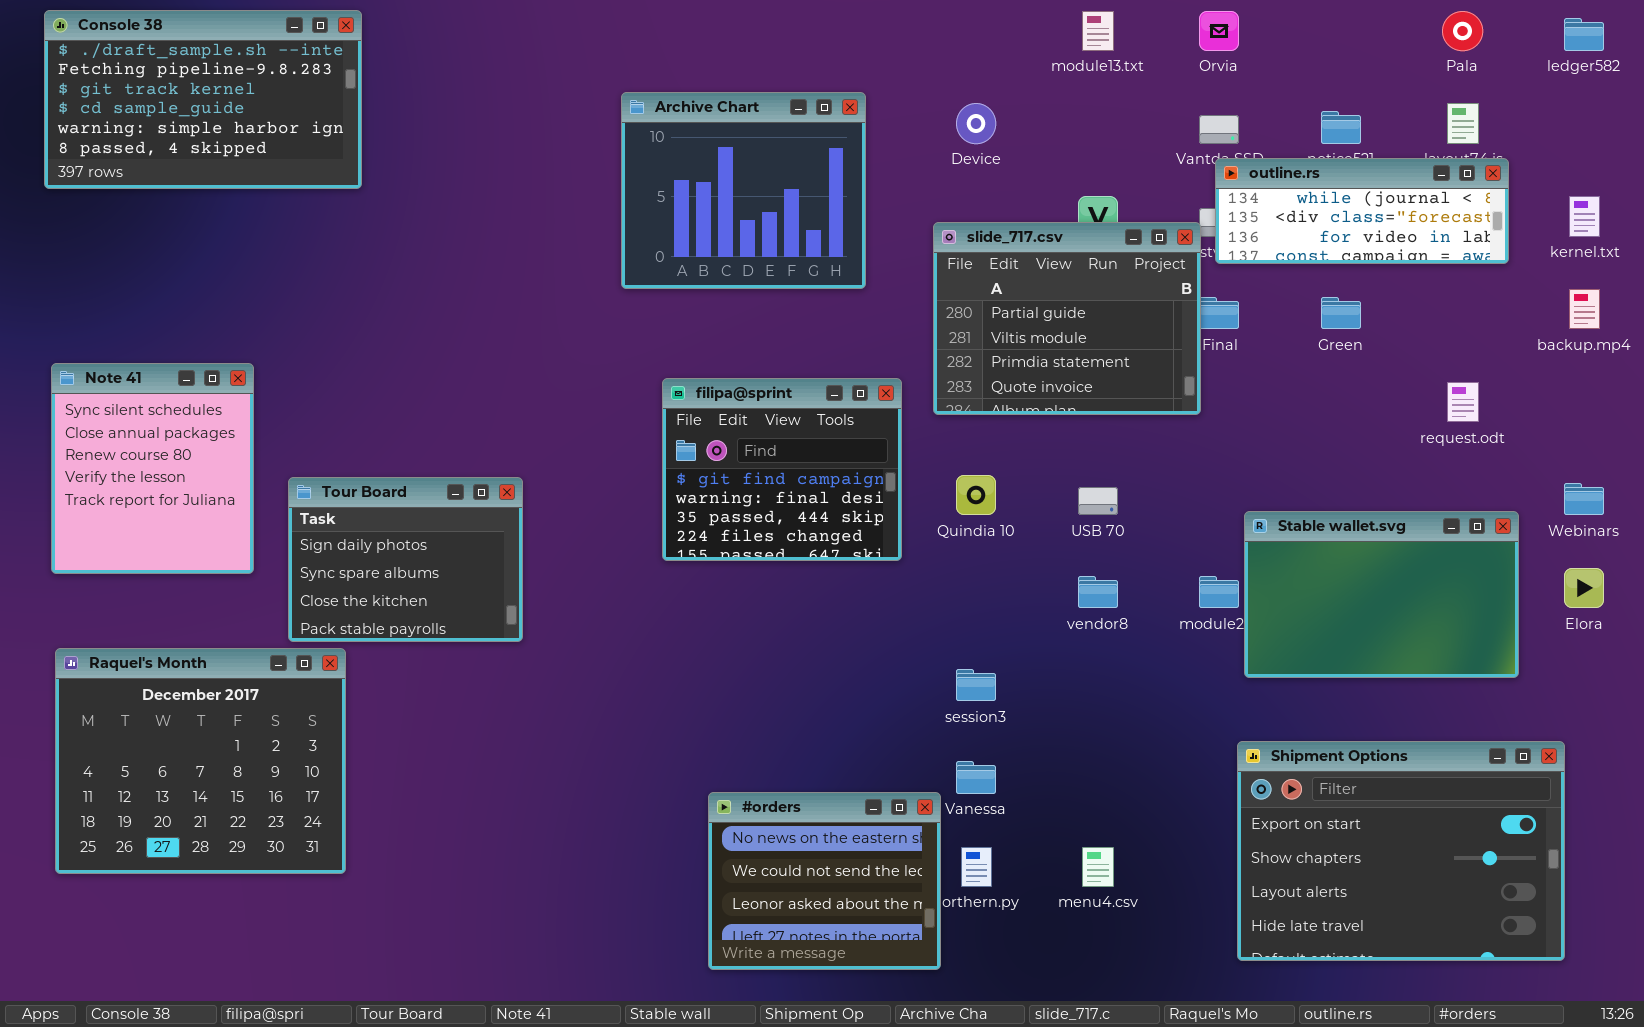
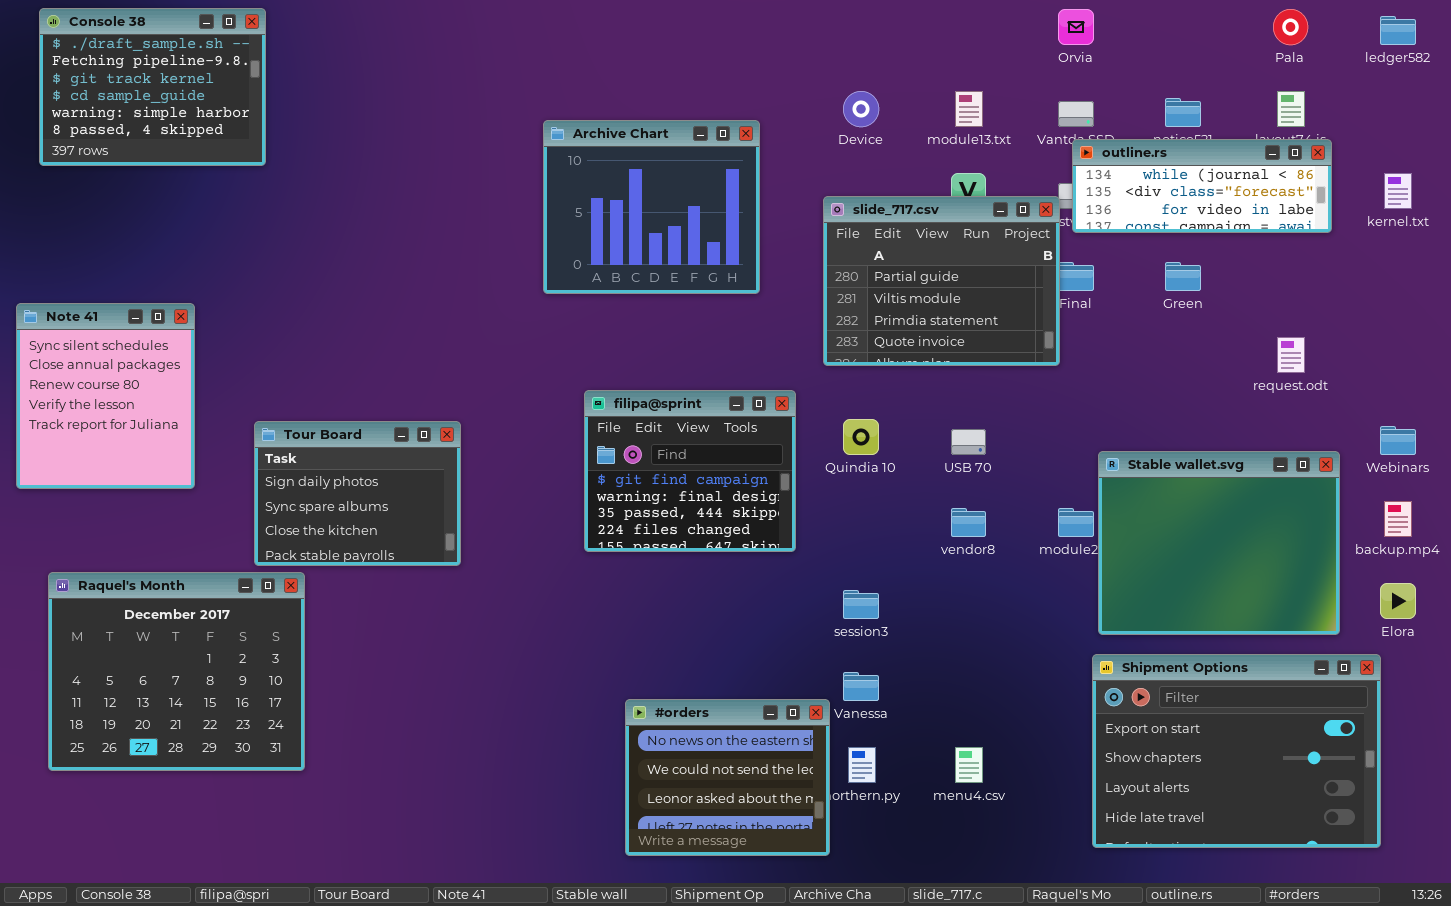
Console 38: [44,10,362,189] -> [39,8,266,166], resized
module13.txt: [1082,11,1114,51] -> [955,91,983,127], moved
Archive Chart: [621,92,866,289] -> [543,120,760,294], moved
backup.mp4: [1569,289,1600,329] -> [1384,501,1412,537], moved
Note 41: [51,363,254,574] -> [16,303,195,489], moved
filipa@sprint: [662,378,902,561] -> [584,390,796,552], moved
Stable wallet.svg: [1244,511,1519,678] -> [1098,451,1340,635], resized
Elora: [1564,568,1604,608] -> [1380,583,1416,619], moved

